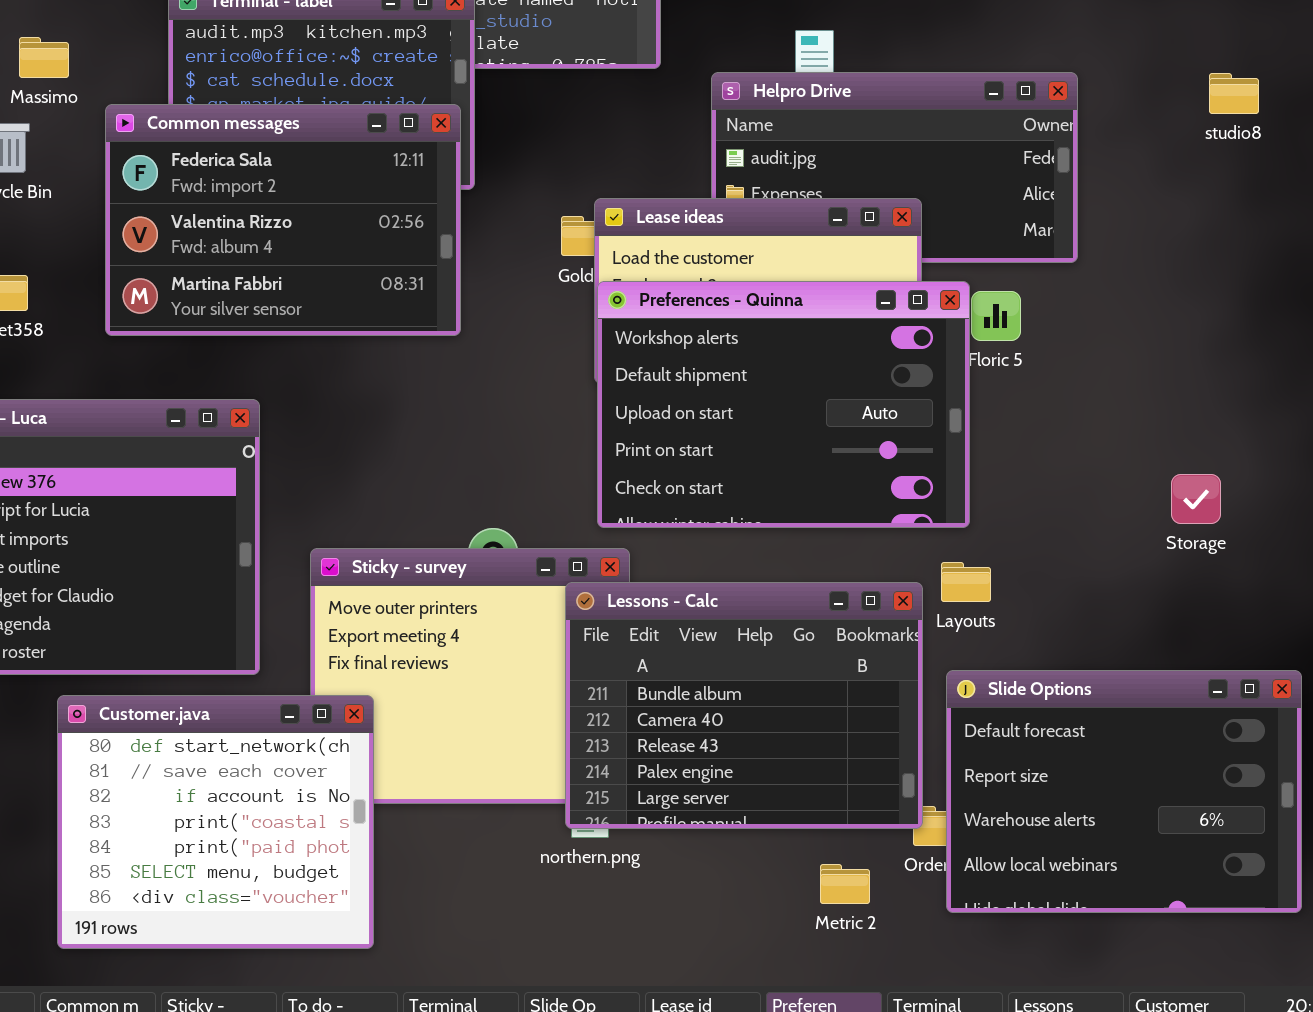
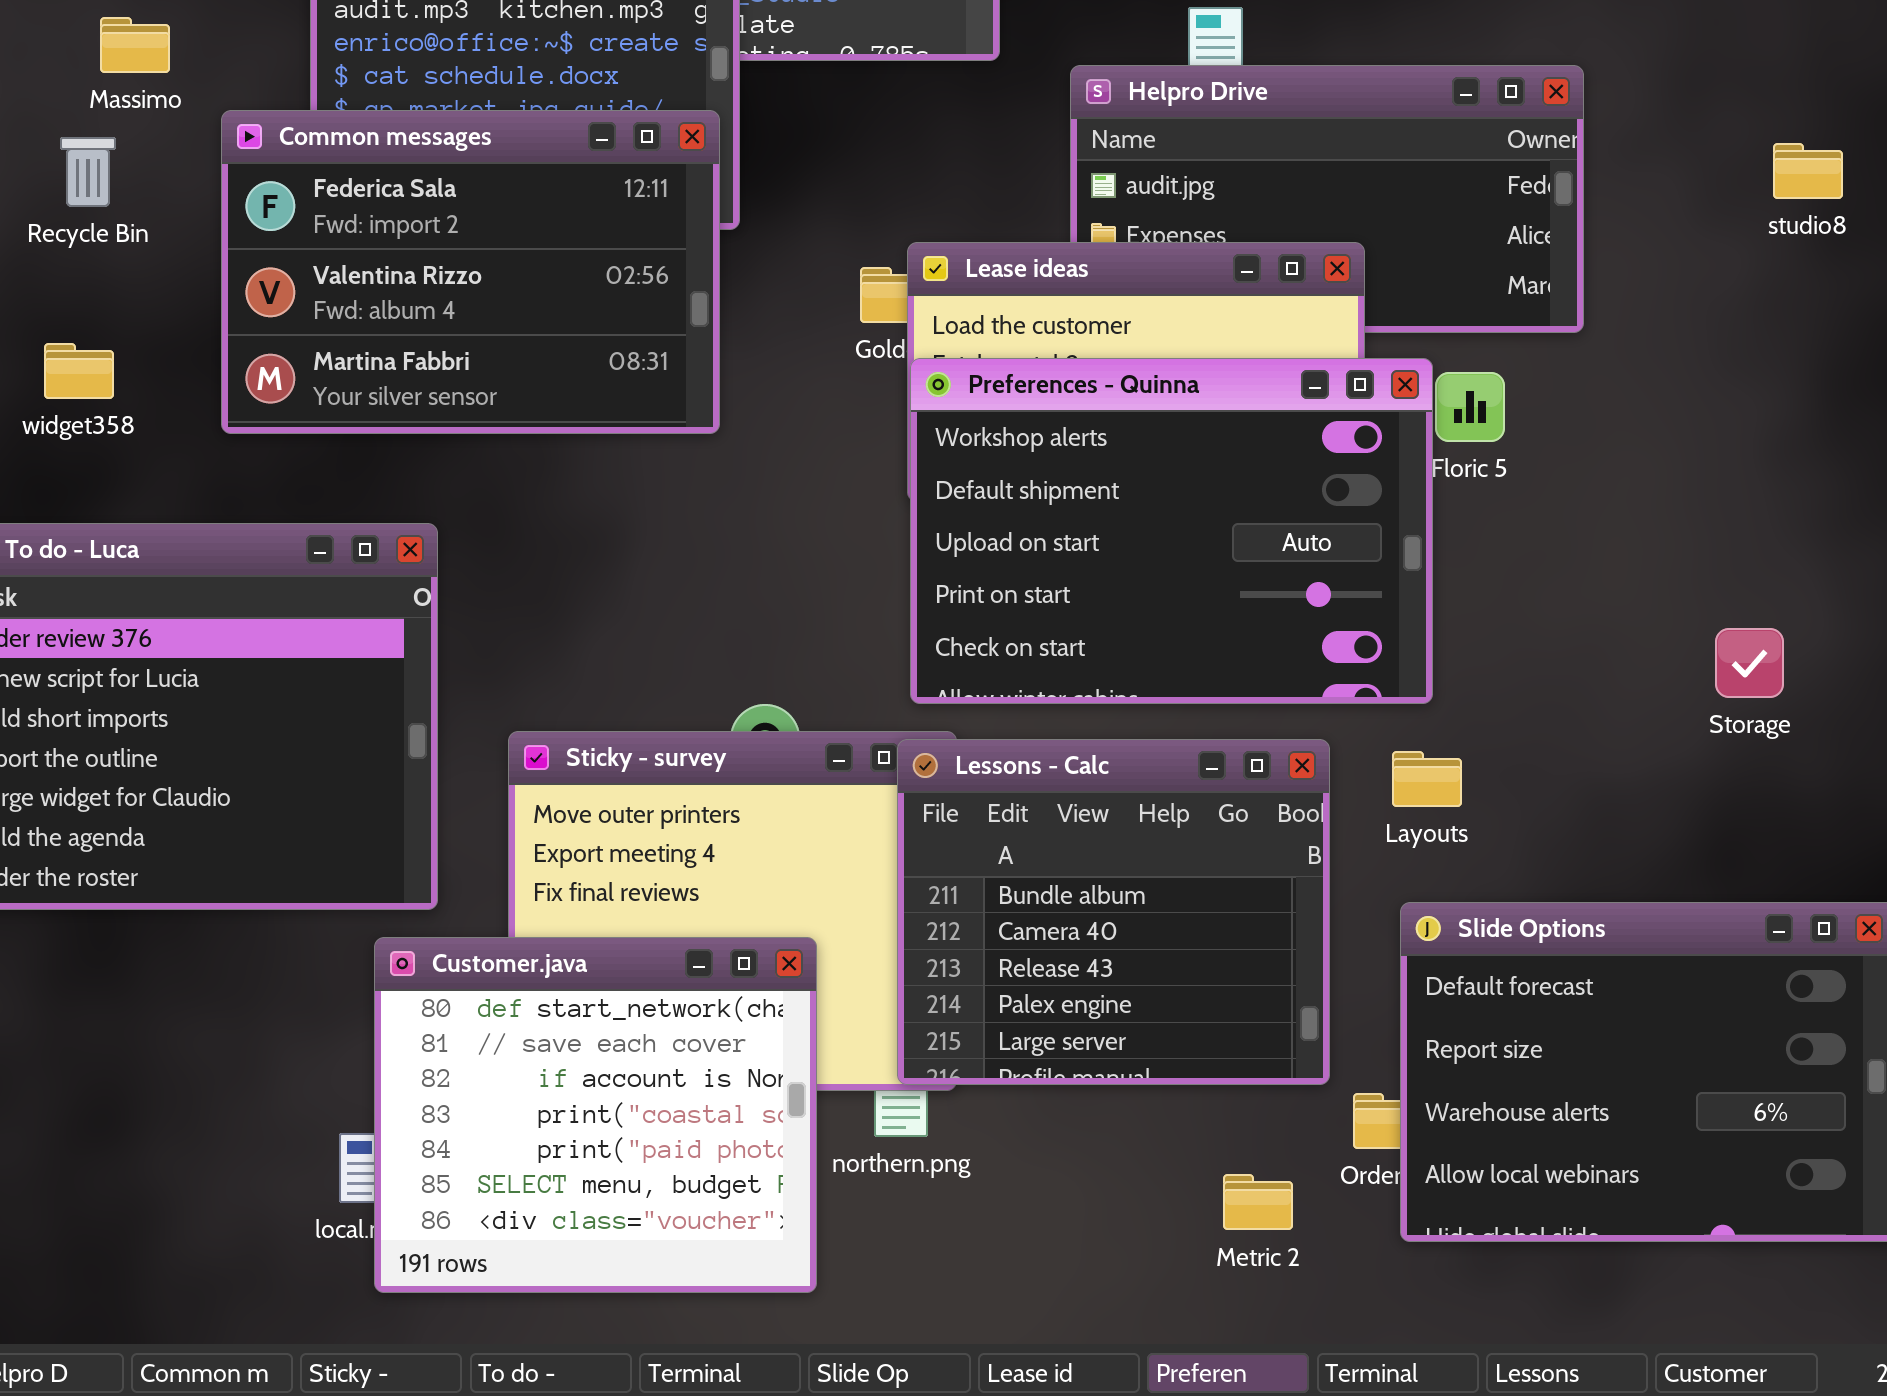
studio8: [1209,73,1259,114] -> [1773,143,1843,199], moved
Lessons - Calc: [565,582,923,829] -> [897,739,1330,1085], moved, resized
Customer.java: [57,695,374,949] -> [374,937,817,1293], moved

